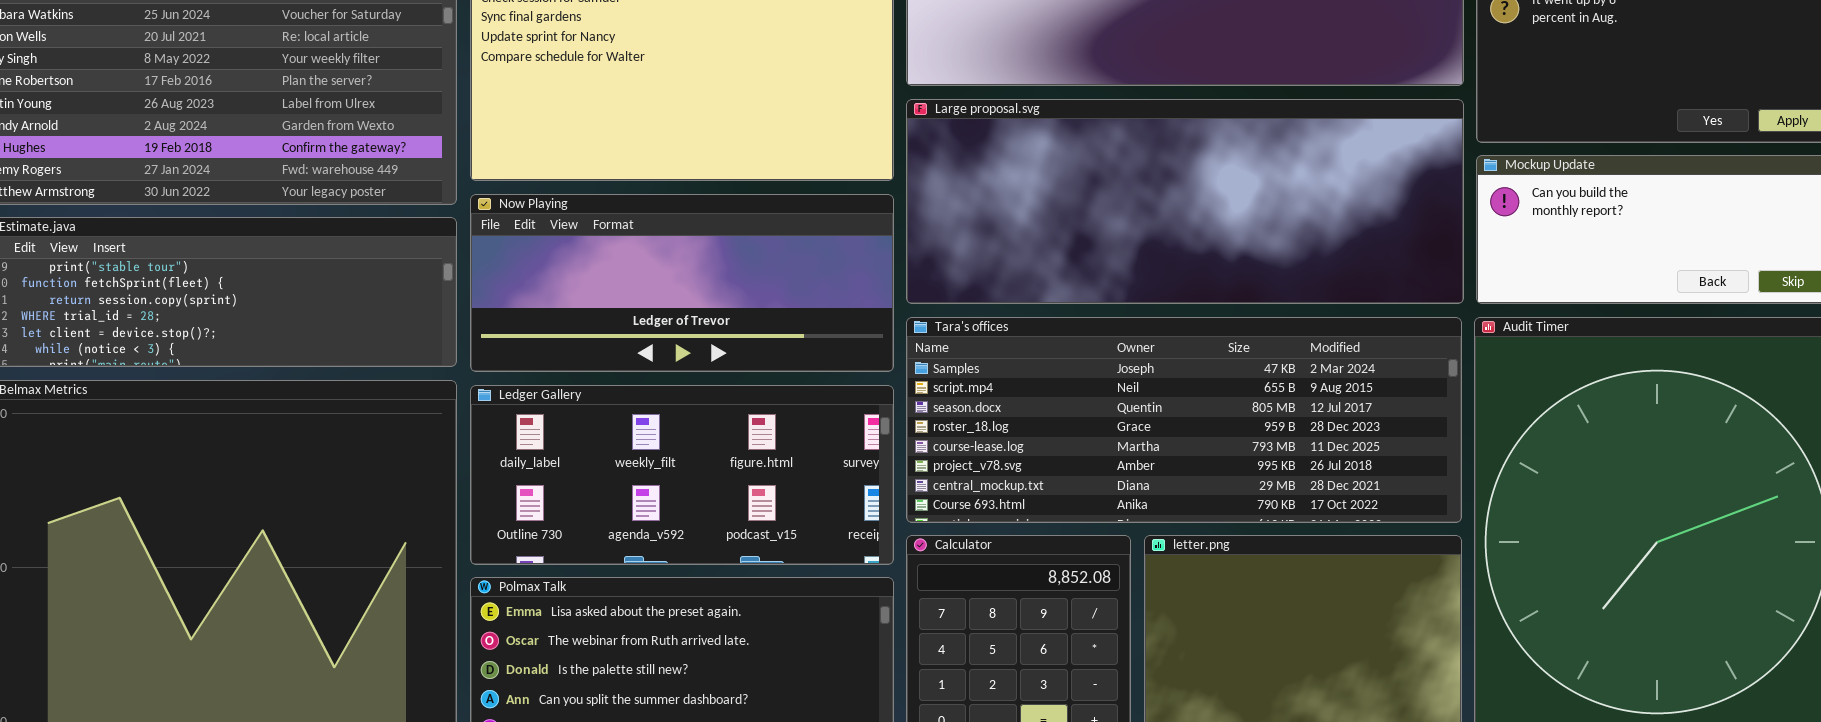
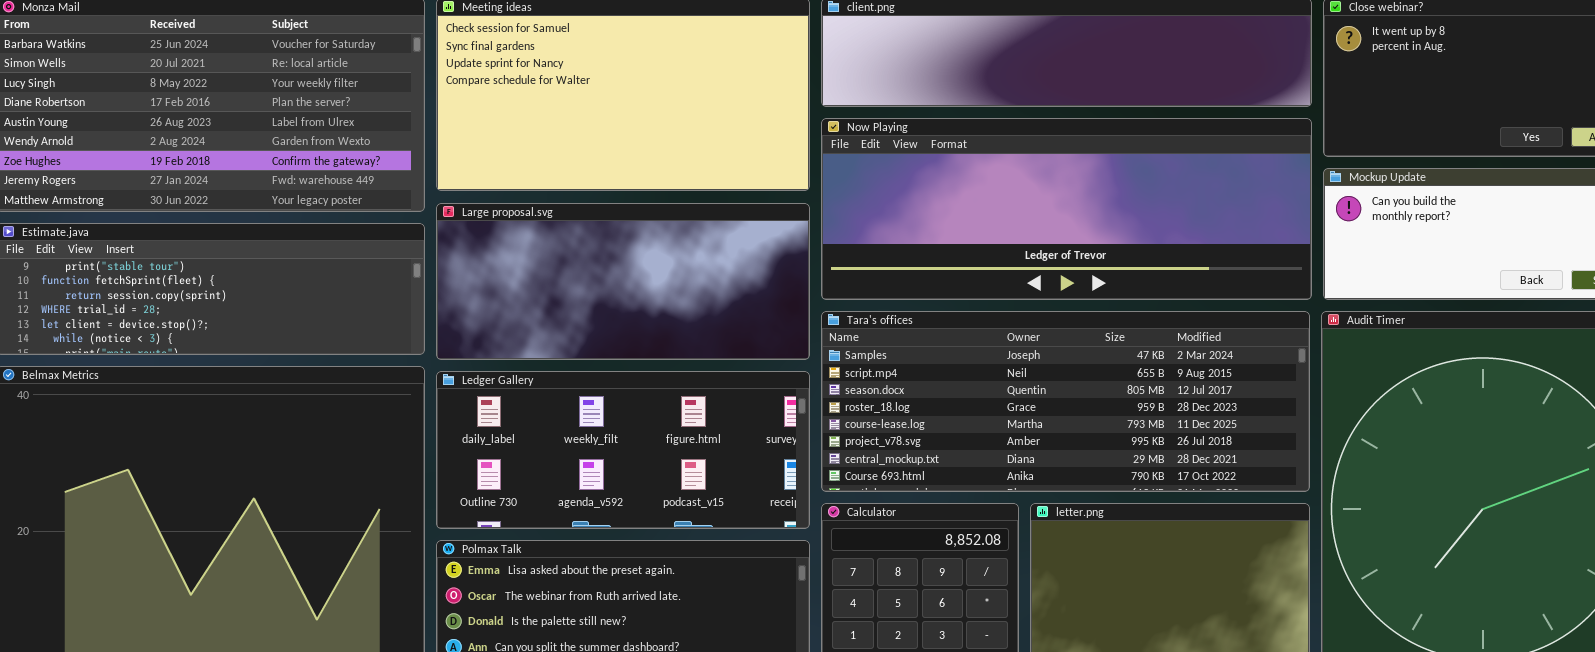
Large proposal.svg: [906,99,1464,304] -> [436,203,810,360], moved, resized
Now Playing: [470,194,894,372] -> [821,118,1312,300], moved, resized

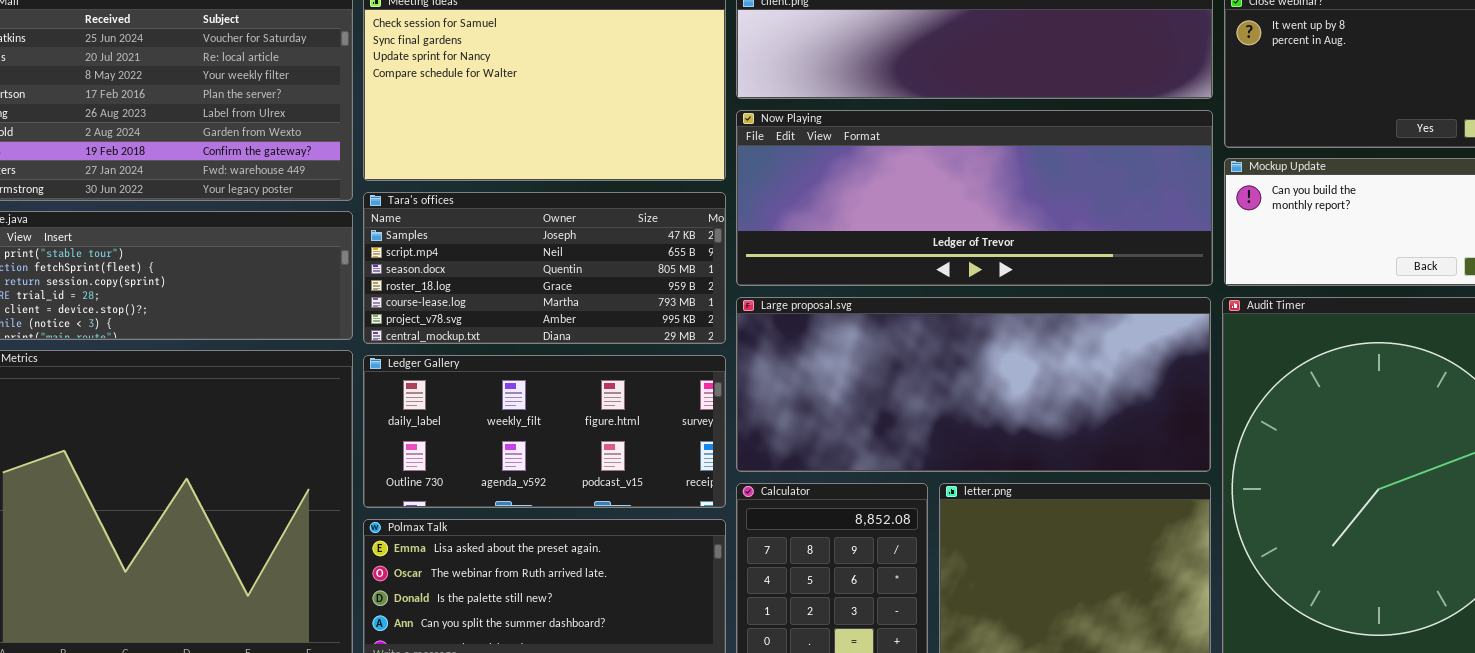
Large proposal.svg: [436,203,810,360] -> [736,297,1211,472], moved, resized
Tara's offices: [821,311,1310,492] -> [363,192,726,344], moved, resized

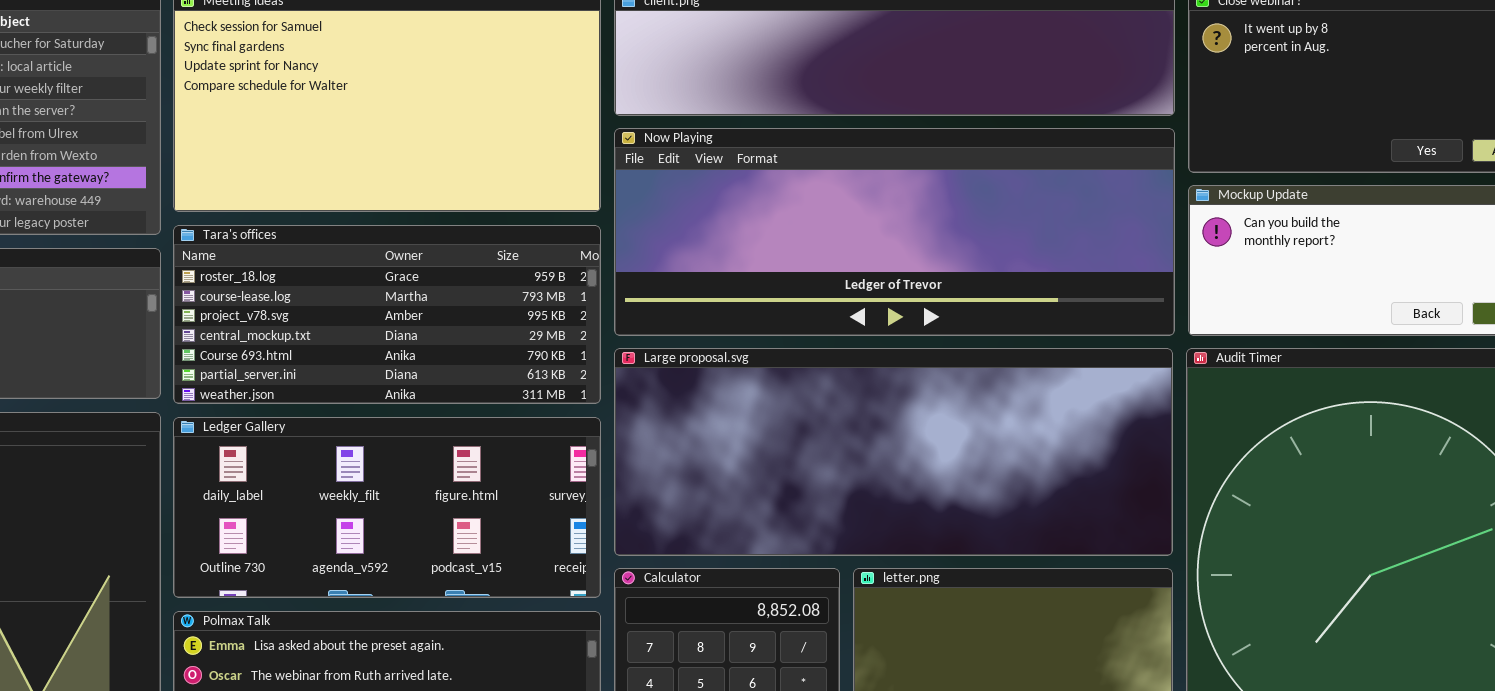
Tara's offices: [363,192,726,344] -> [173,225,601,404], scrolled down 3 rows

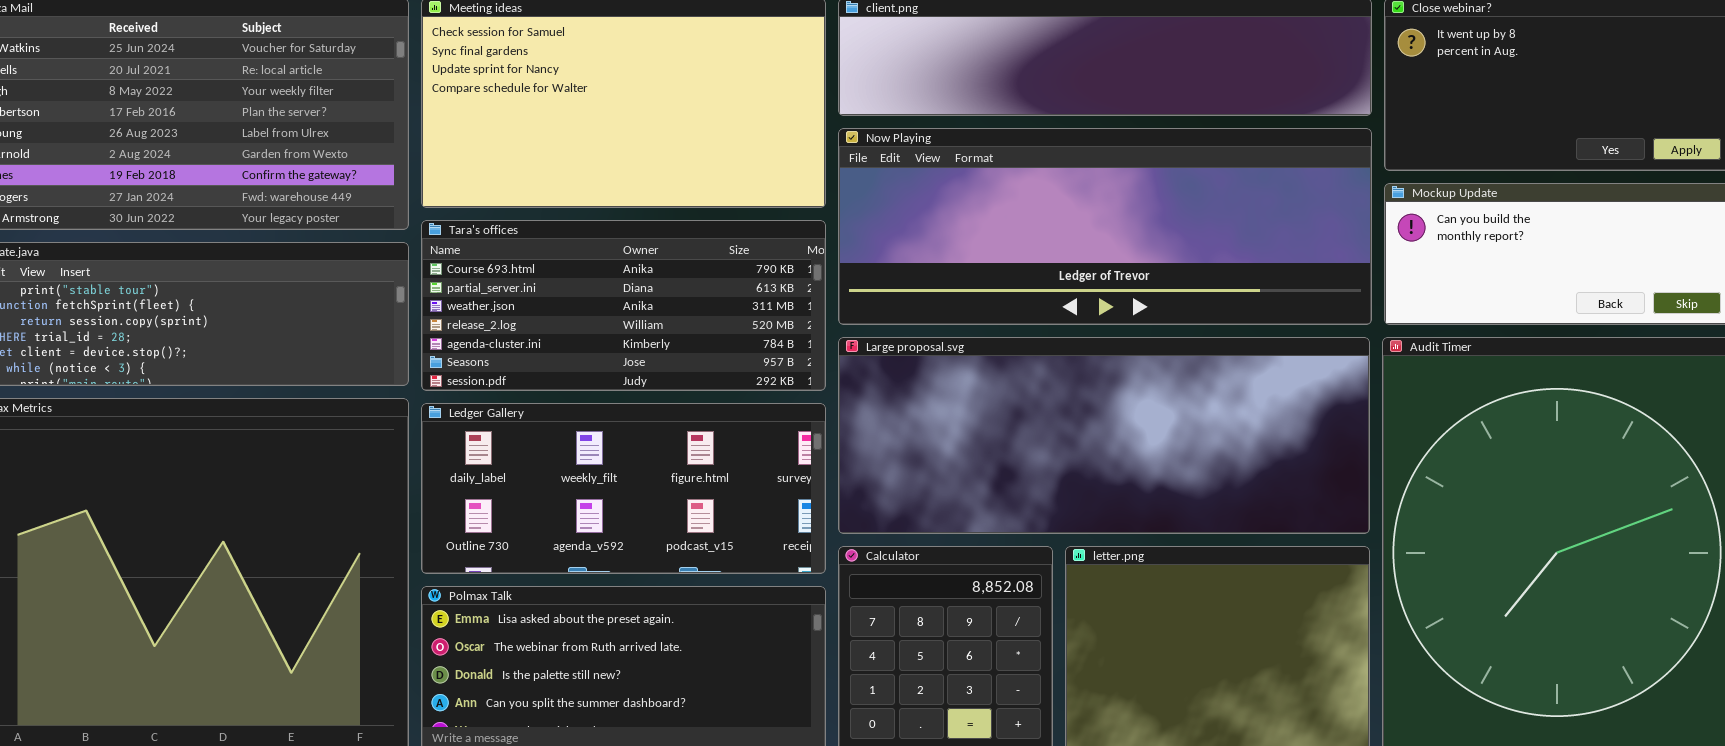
Tara's offices: [173,225,601,404] -> [421,220,826,391], scrolled down 4 rows

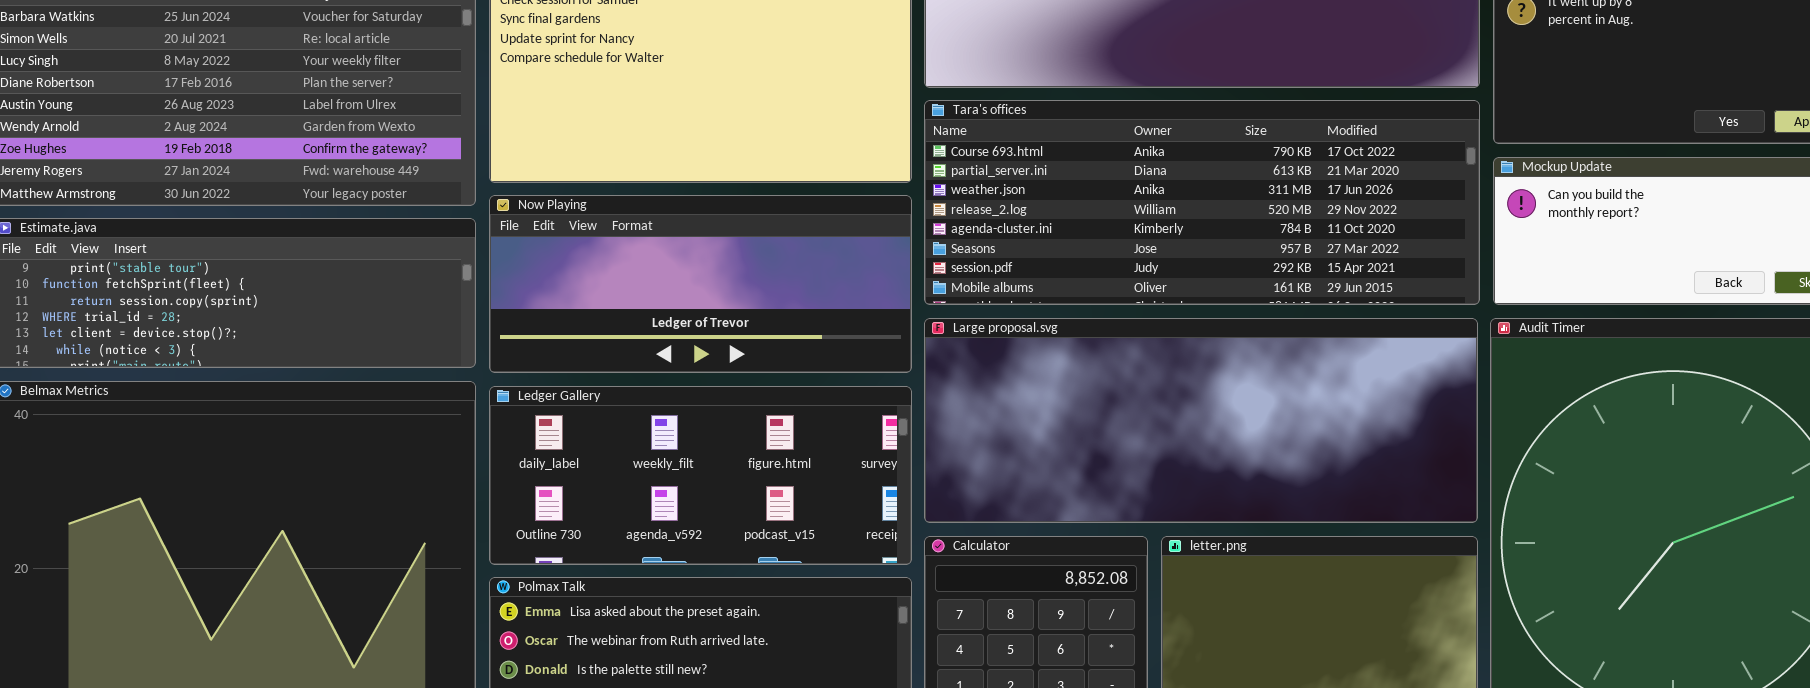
Now Playing: [838,128,1372,325] -> [489,195,912,373], moved, resized
Tara's offices: [421,220,826,391] -> [924,100,1480,305], moved, resized

